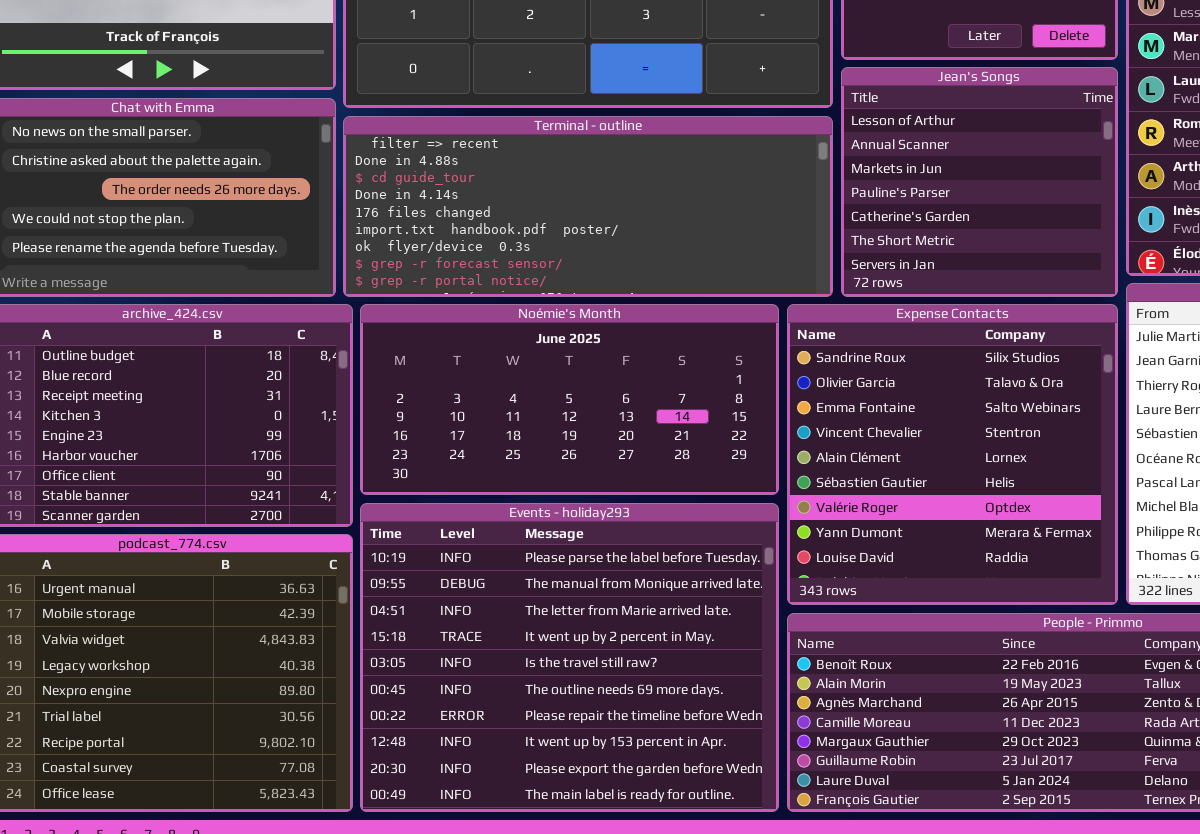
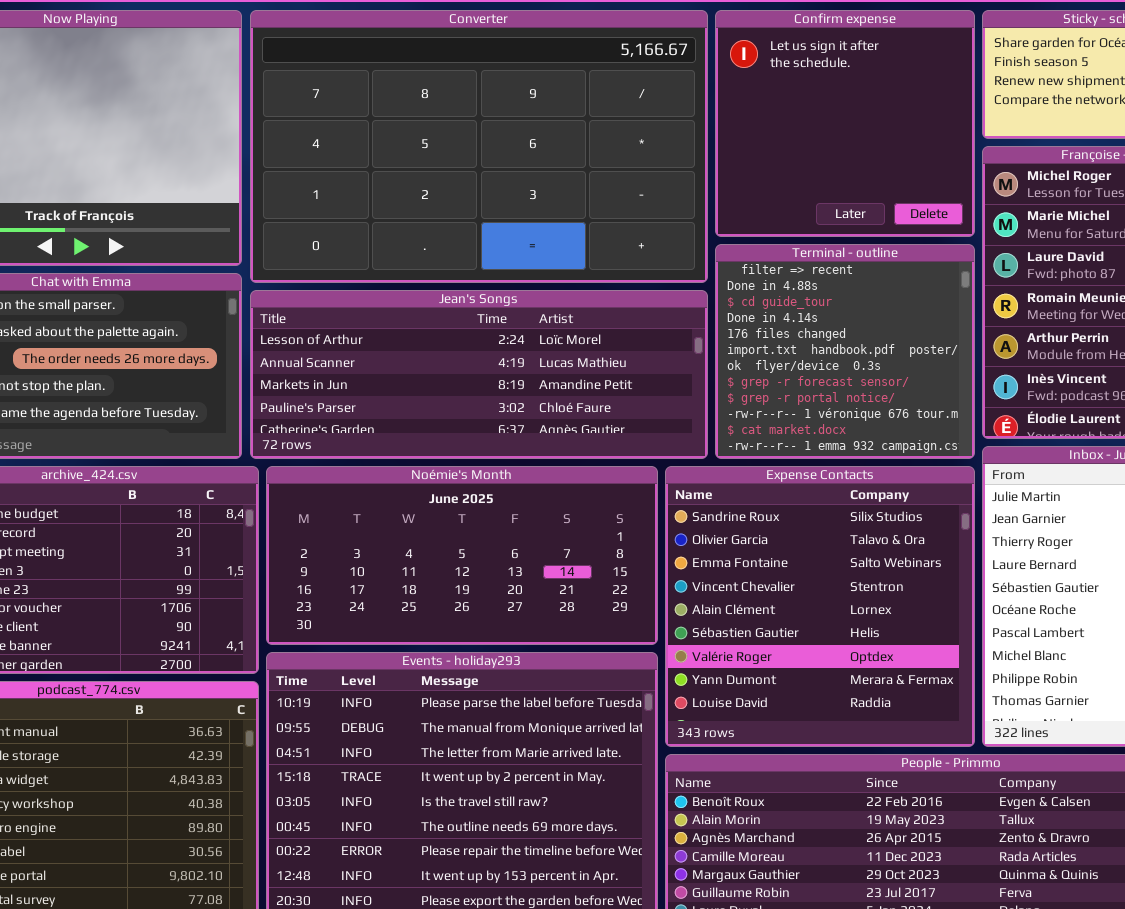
Jean's Songs: [841,67,1118,297] -> [250,290,708,459], moved, resized
Terminal - outline: [343,116,833,297] -> [715,244,975,459], moved, resized

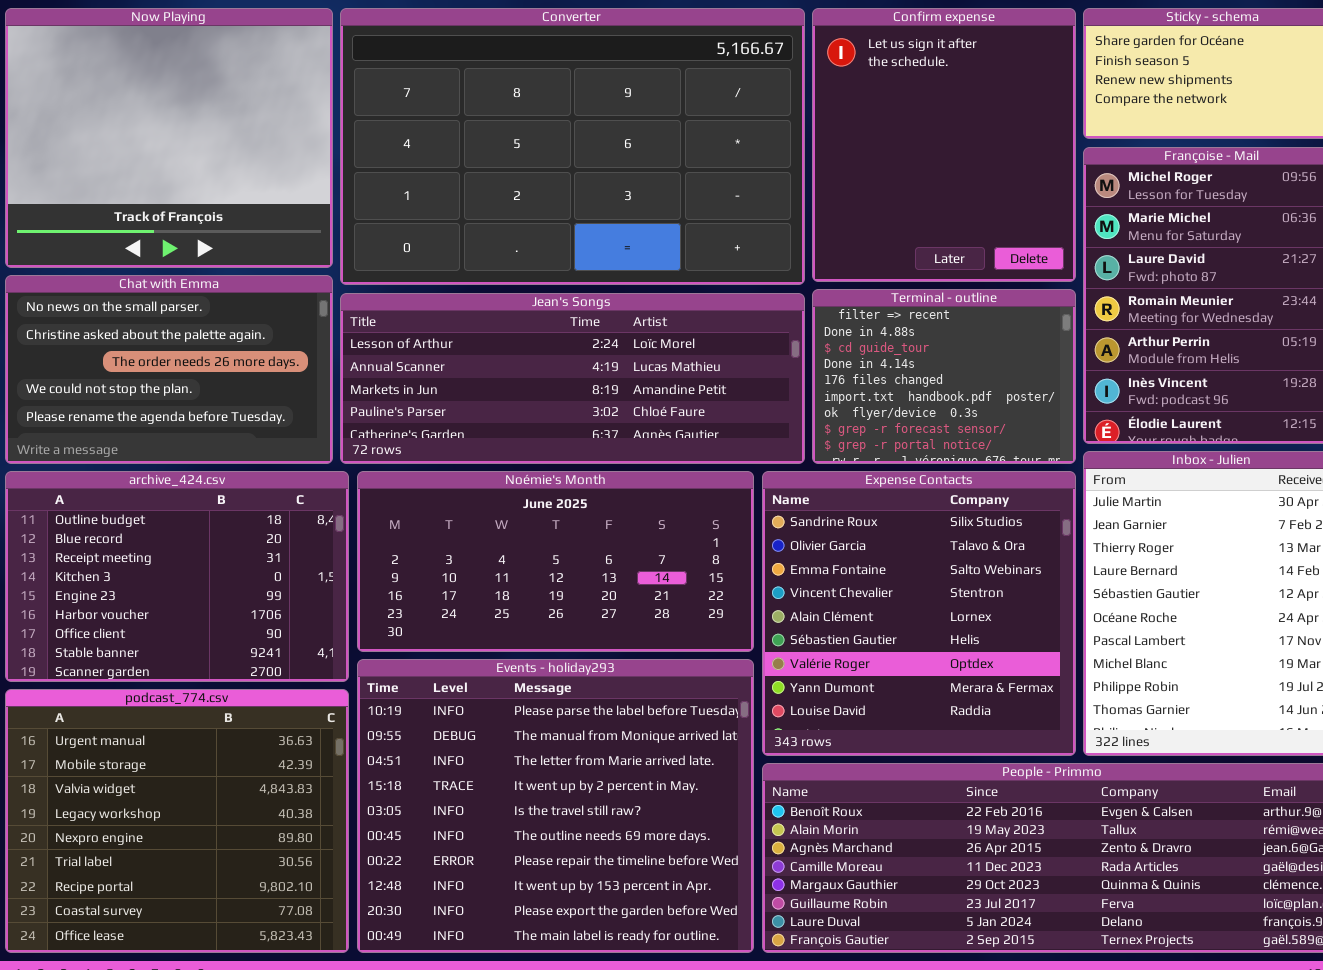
Confirm expense: [715,10,975,237] -> [812,8,1076,282], resized
Terminal - outline: [715,244,975,459] -> [812,289,1076,464], resized

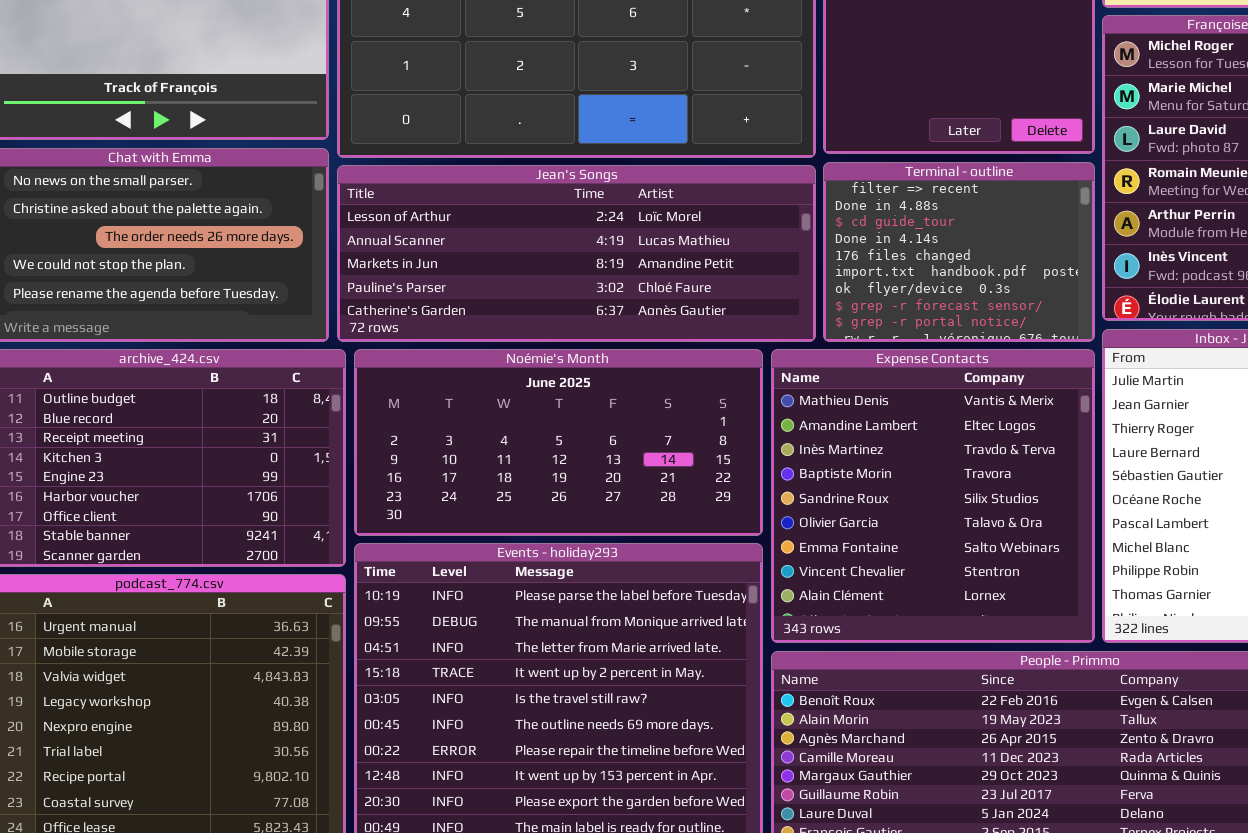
Expense Contacts: [762,471,1076,756] -> [771,349,1095,643], scrolled up 4 rows

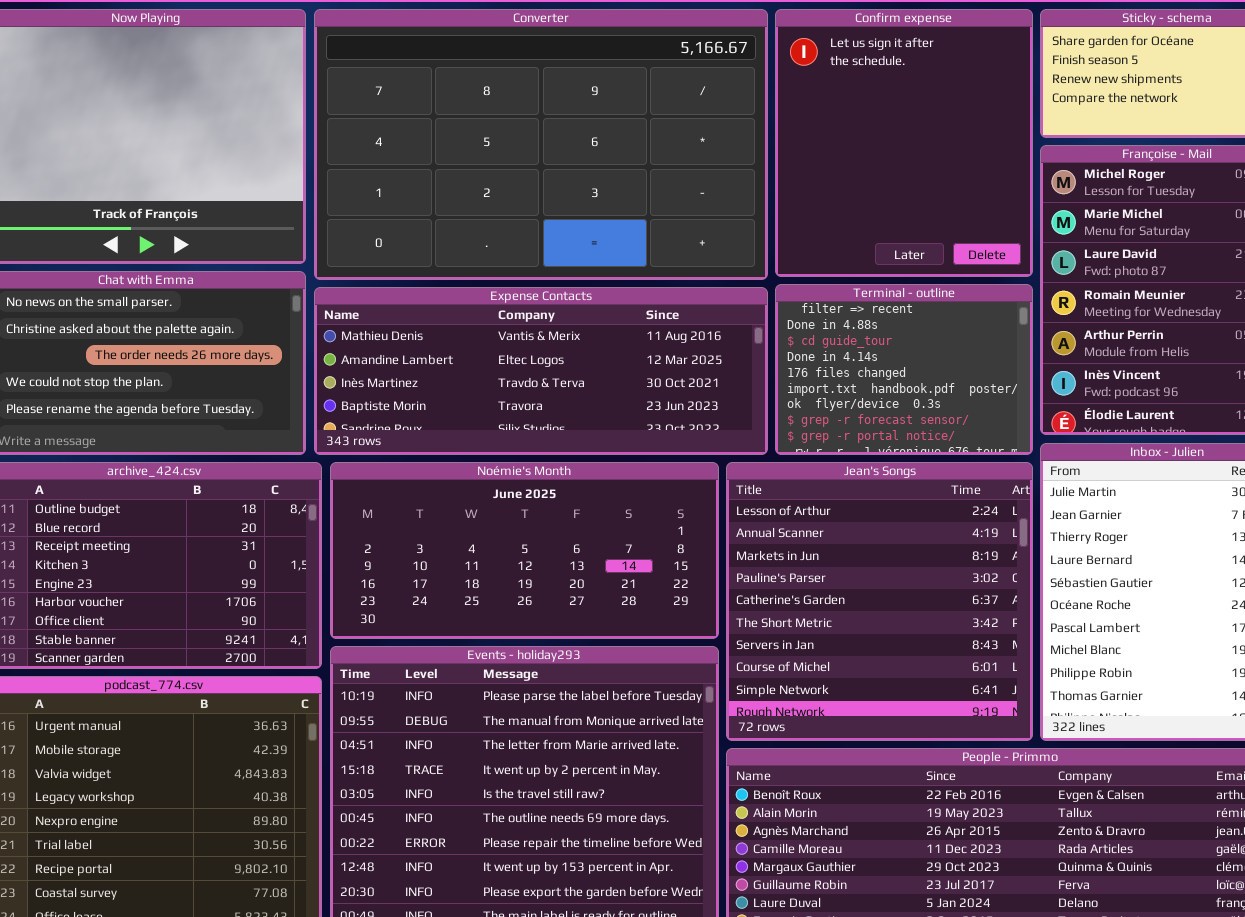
Jean's Songs: [337,165,816,342] -> [726,462,1033,741], moved, resized
Expense Contacts: [771,349,1095,643] -> [314,287,768,455], moved, resized

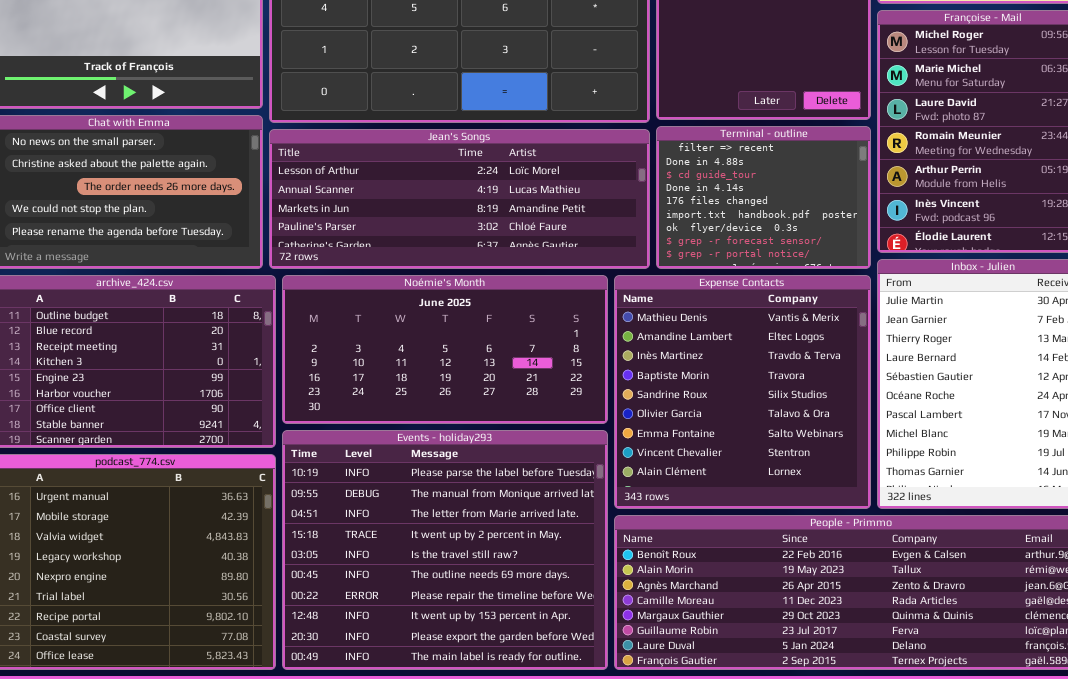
Expense Contacts: [314,287,768,455] -> [614,275,871,509], moved, resized
Jean's Songs: [726,462,1033,741] -> [269,129,650,269], moved, resized

